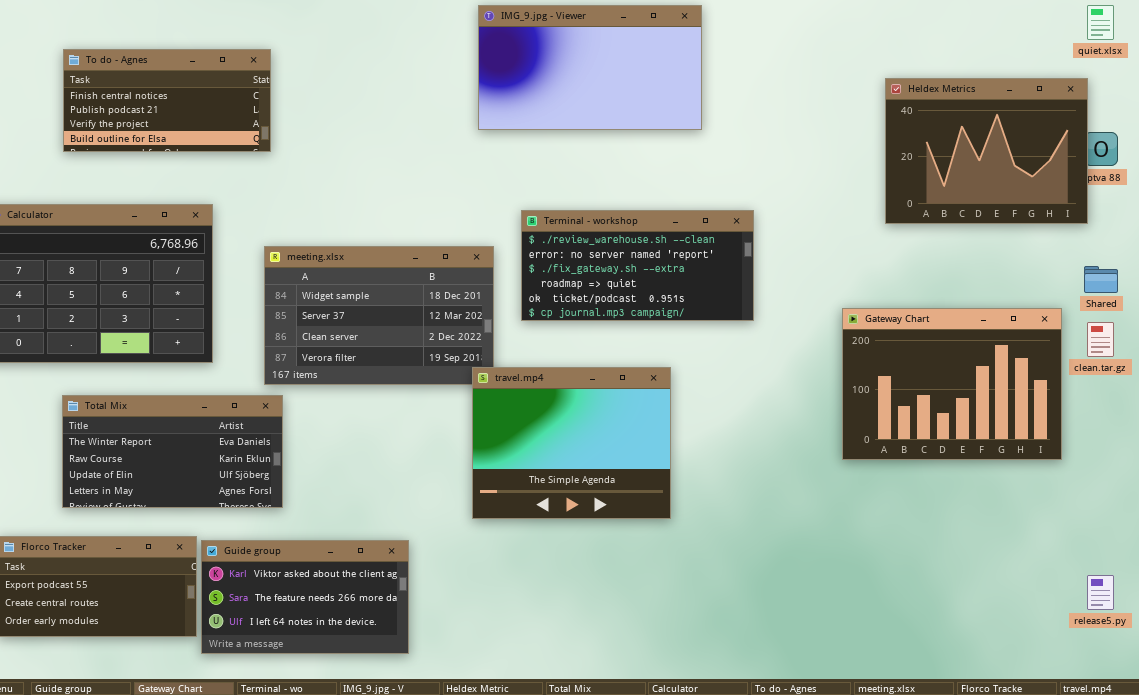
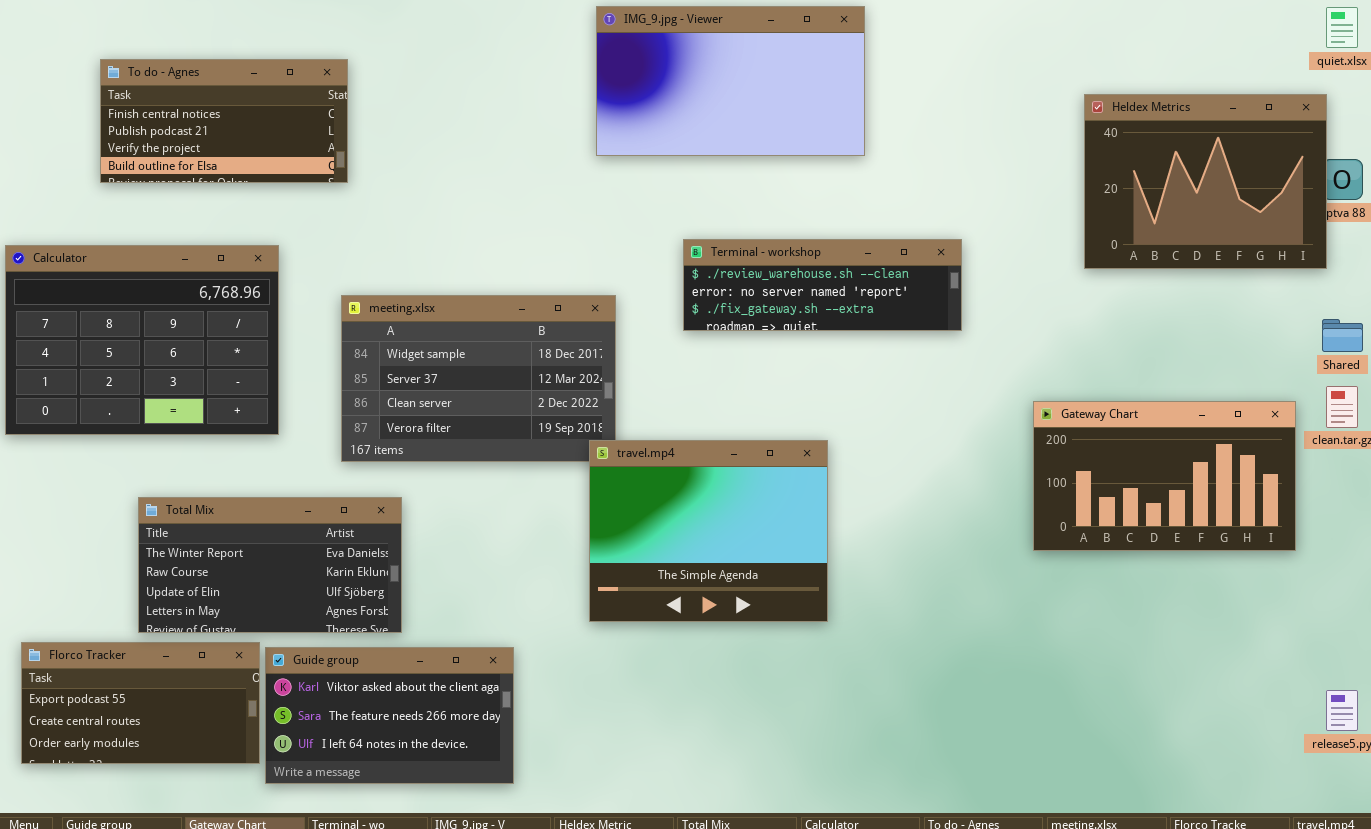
Terminal - workshop: [521,210,754,321] -> [683,239,962,331], moved, resized
Gateway Chart: [842,308,1062,460] -> [1033,401,1296,551], resized
Total Mix: [62,395,283,508] -> [138,497,402,633], moved

